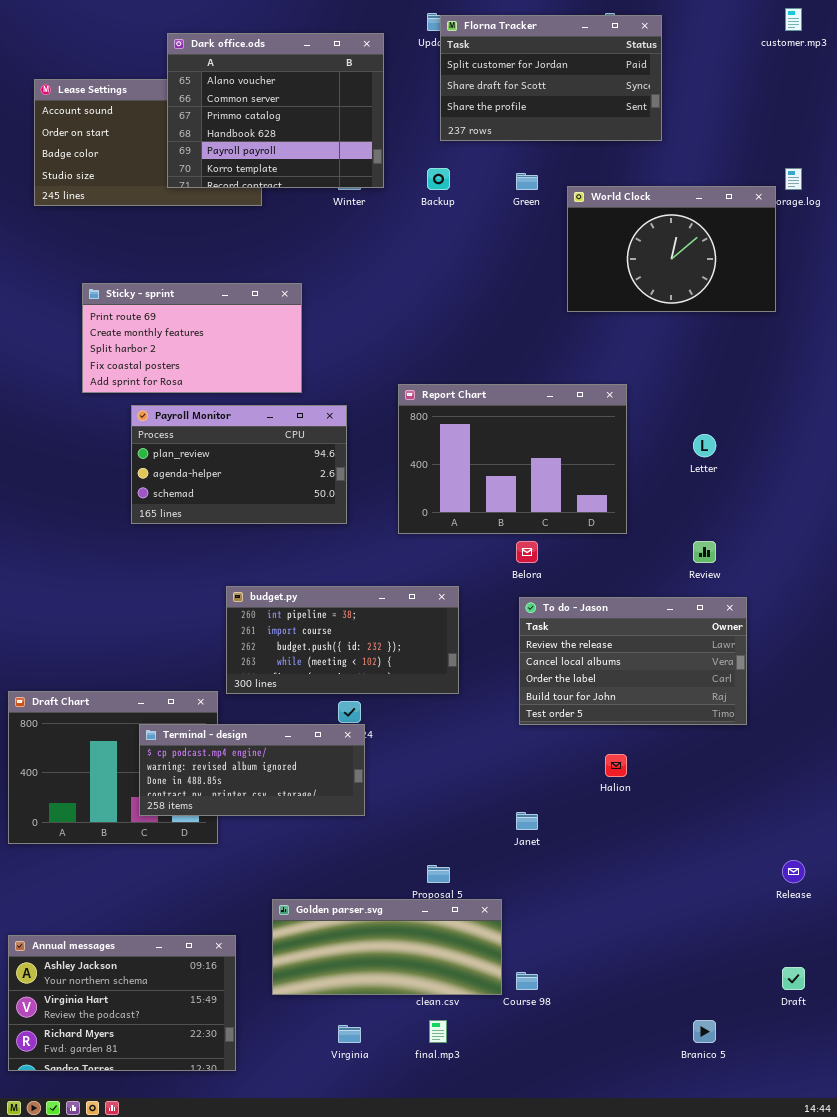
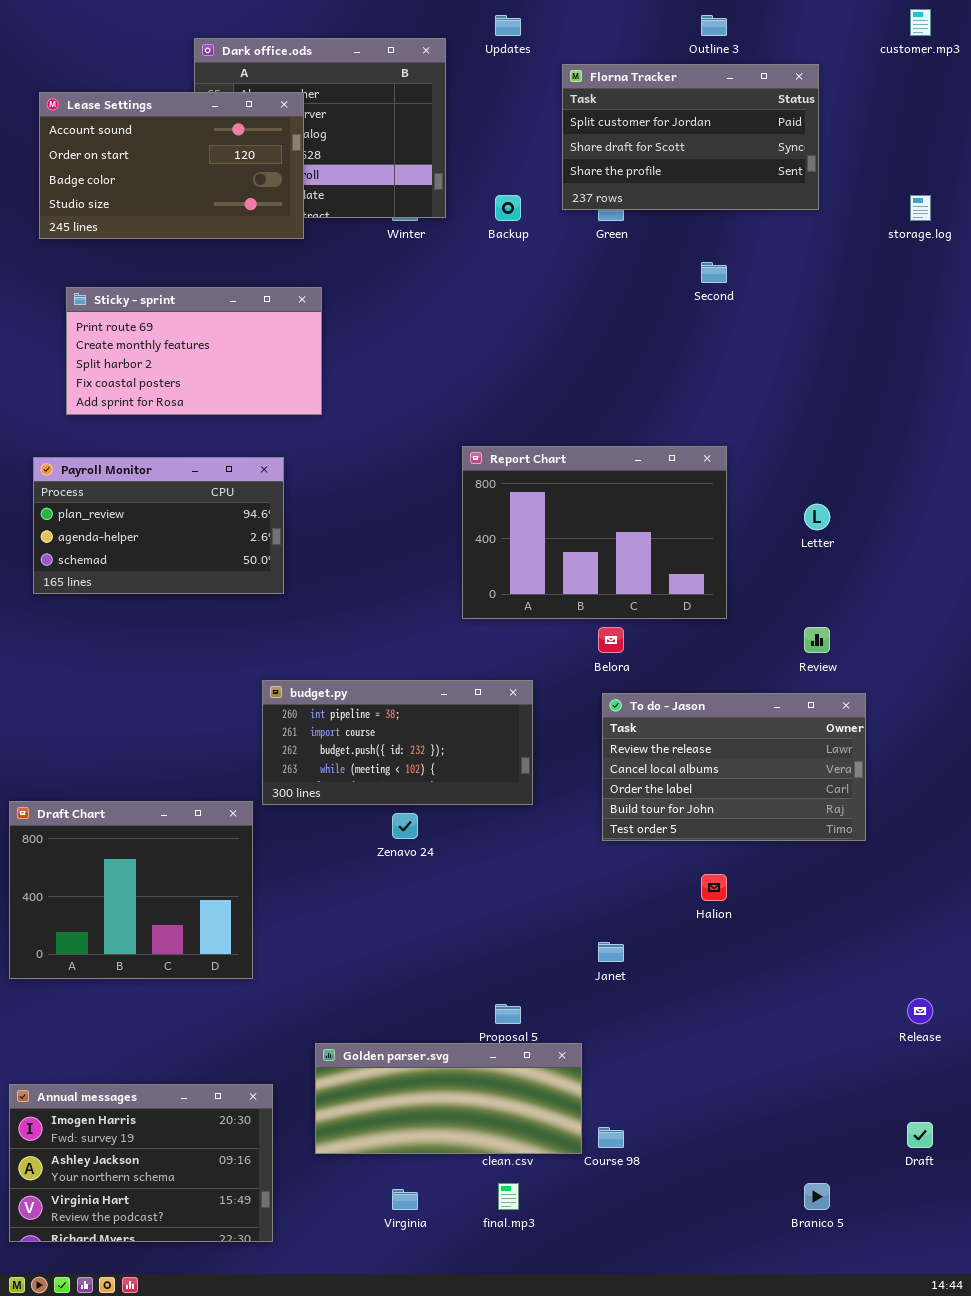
Florna Tracker: [440,15,662,141] -> [562,64,819,210], moved
Lease Settings: [34,79,262,206] -> [39,92,304,239], raised
World Clock: [567,186,776,312] -> none, closed
Sticky - sprint: [82,283,302,393] -> [66,287,322,415], moved
Payroll Monitor: [131,405,347,524] -> [33,457,284,594], moved
Terminal - design: [139,724,365,816] -> none, closed
Annual messages: [8,935,236,1071] -> [9,1084,273,1242], scrolled up 1 row

